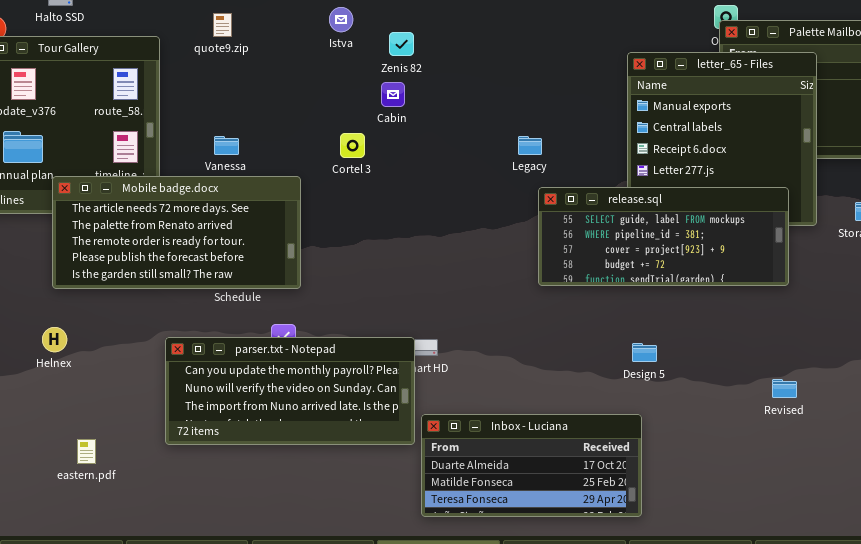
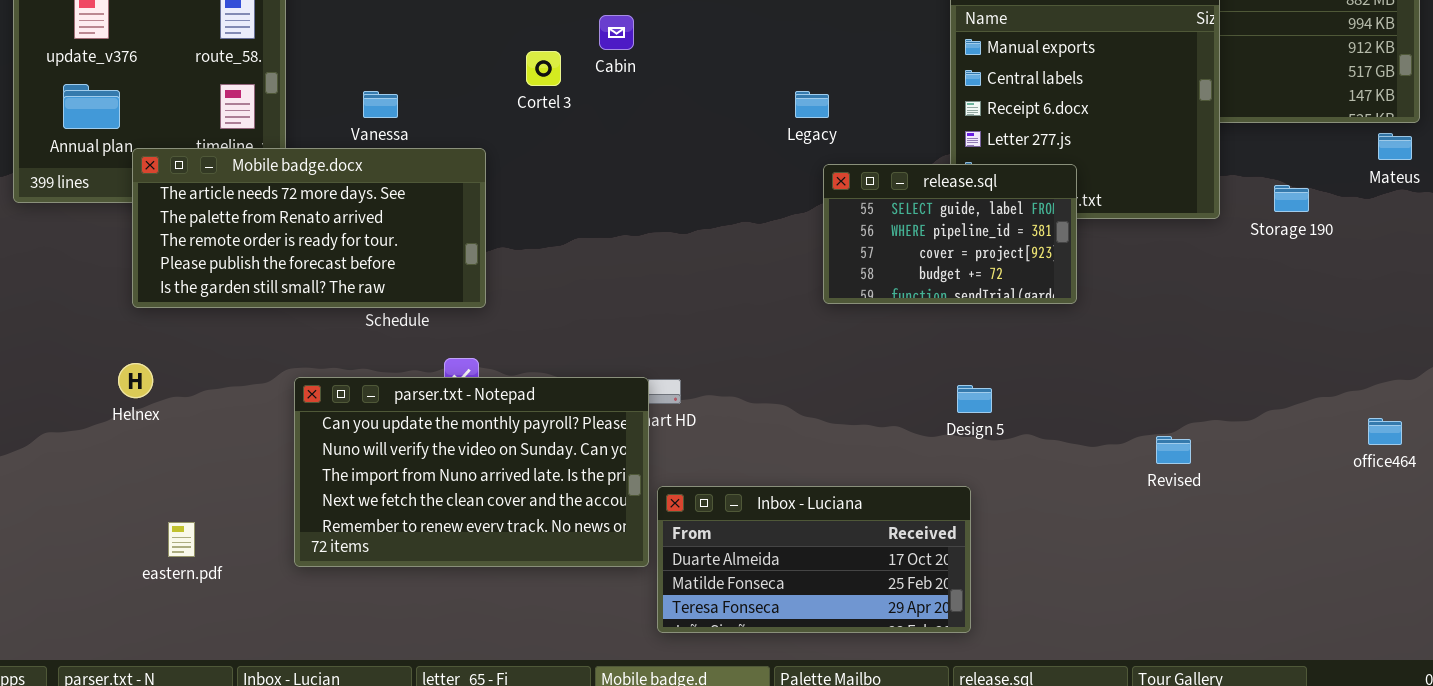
Cortel 3: [340,133,365,158] -> [526,51,561,86], moved
release.sql: [538,187,789,286] -> [823,164,1077,304], resized
parser.txt - Notepad: [165,337,415,445] -> [294,377,649,567], resized

